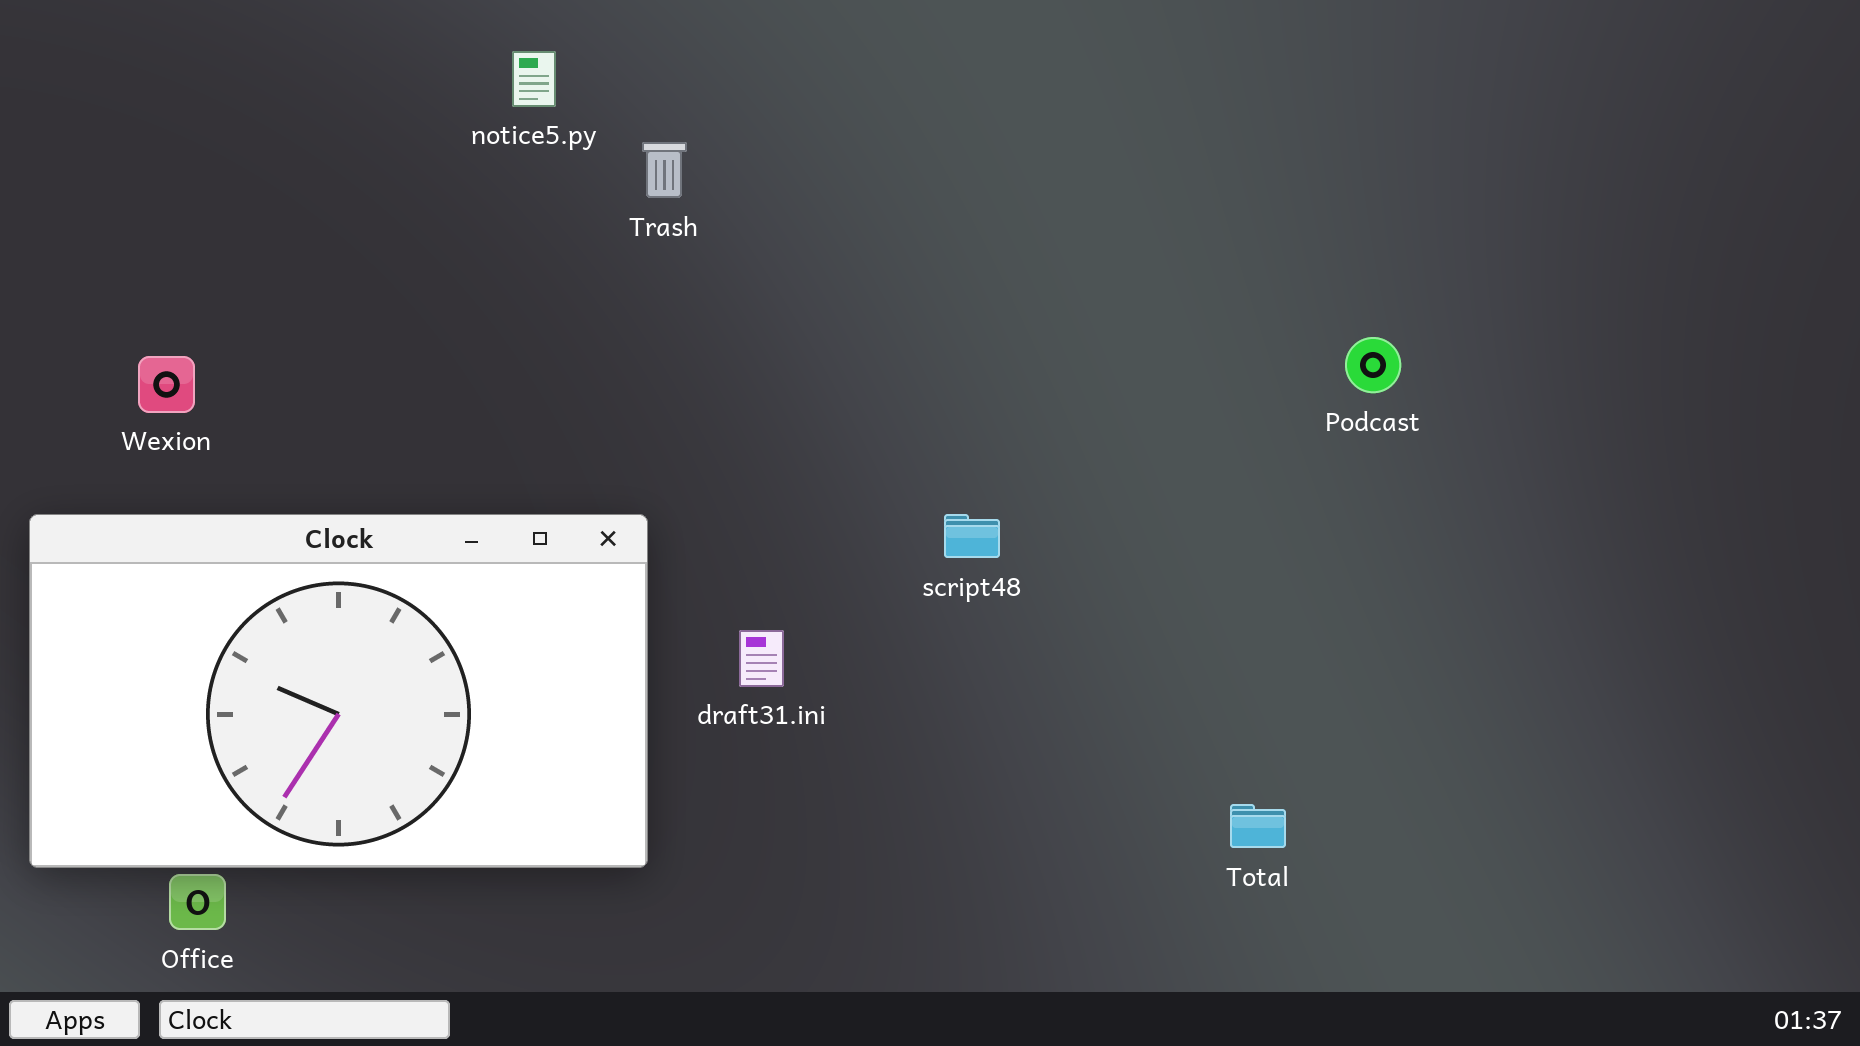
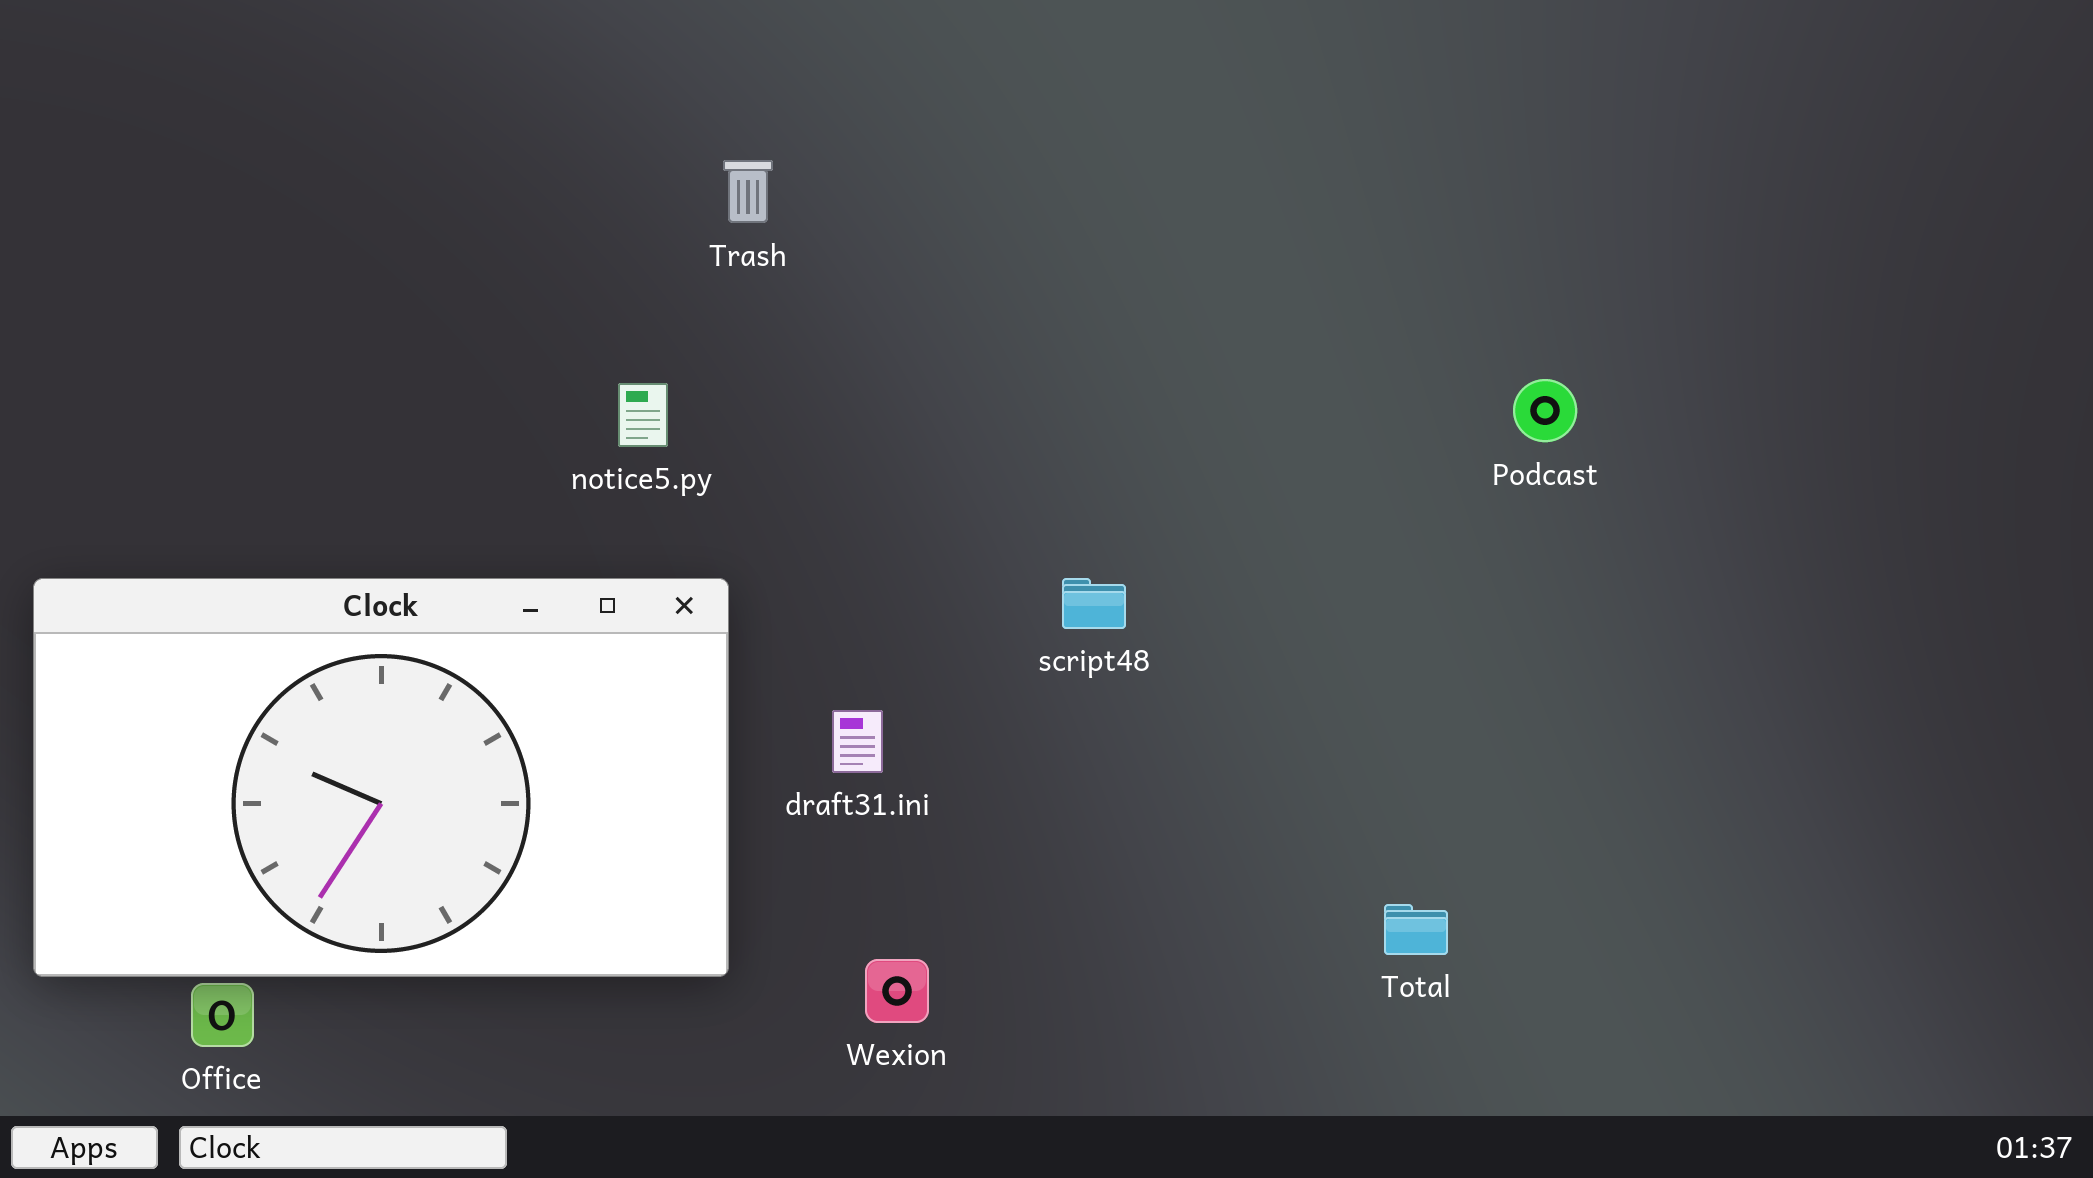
notice5.py: [512,51,556,107] -> [618,383,668,447], moved
Wexion: [138,356,195,413] -> [865,959,929,1023], moved

